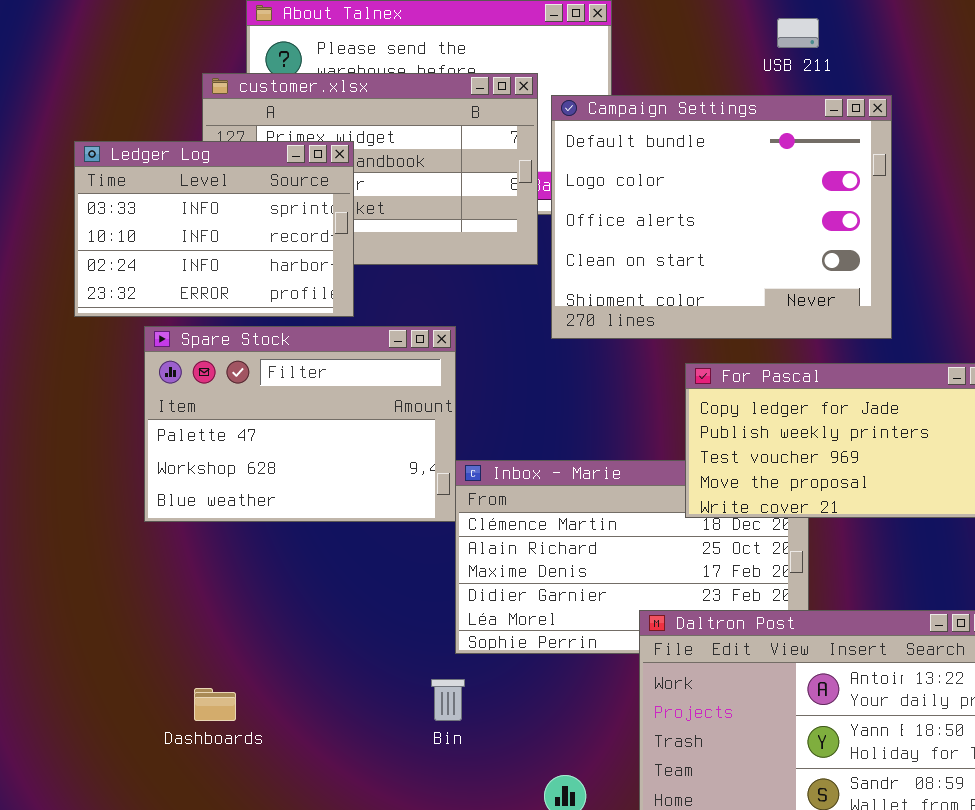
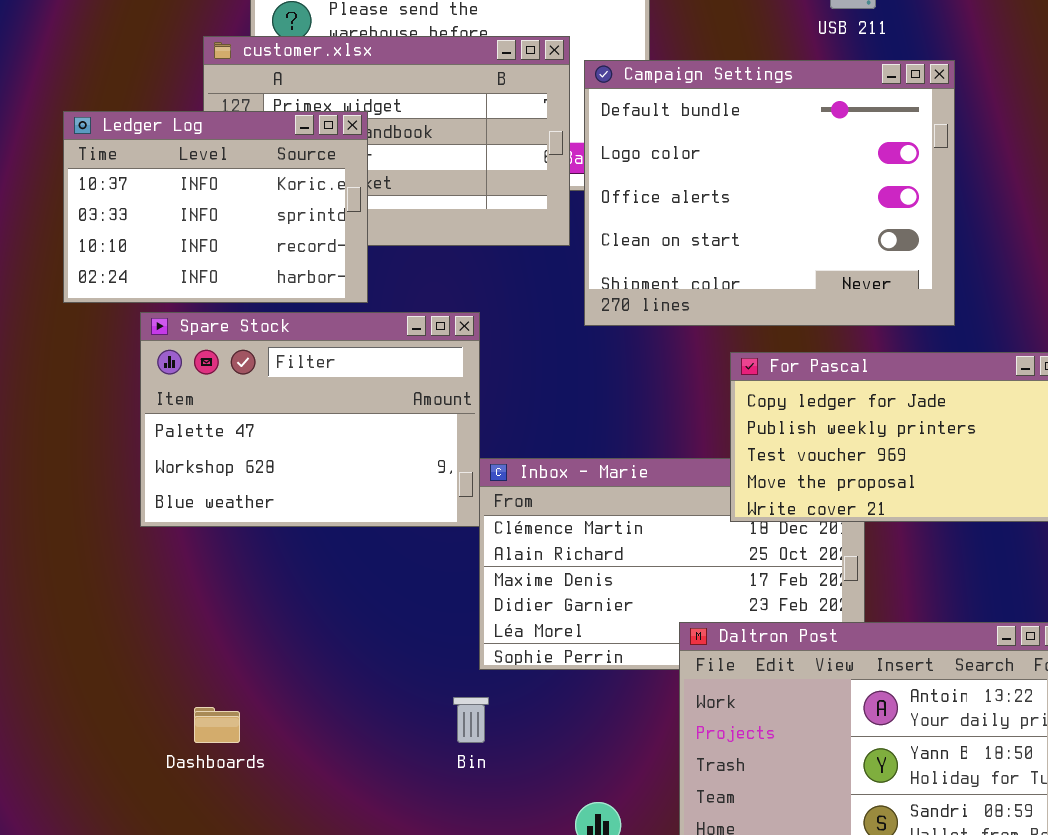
Ledger Log: [74,141,354,317] -> [63,111,368,303], scrolled up 1 row

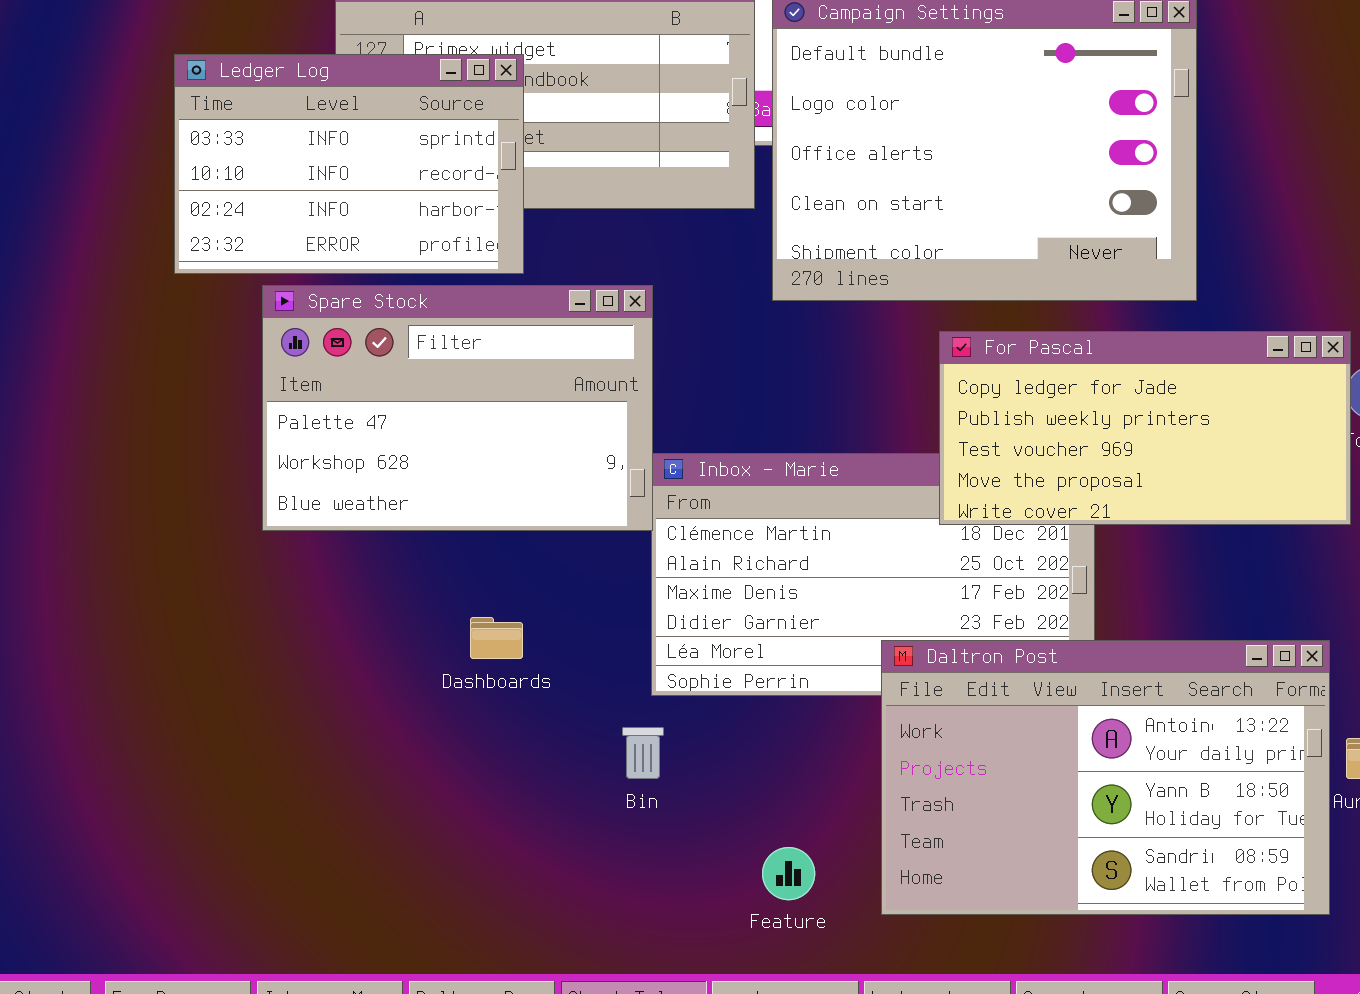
Ledger Log: [63,111,368,303] -> [174,54,524,274], scrolled down 1 row
Dashboards: [194,707,240,743] -> [470,617,523,659], moved

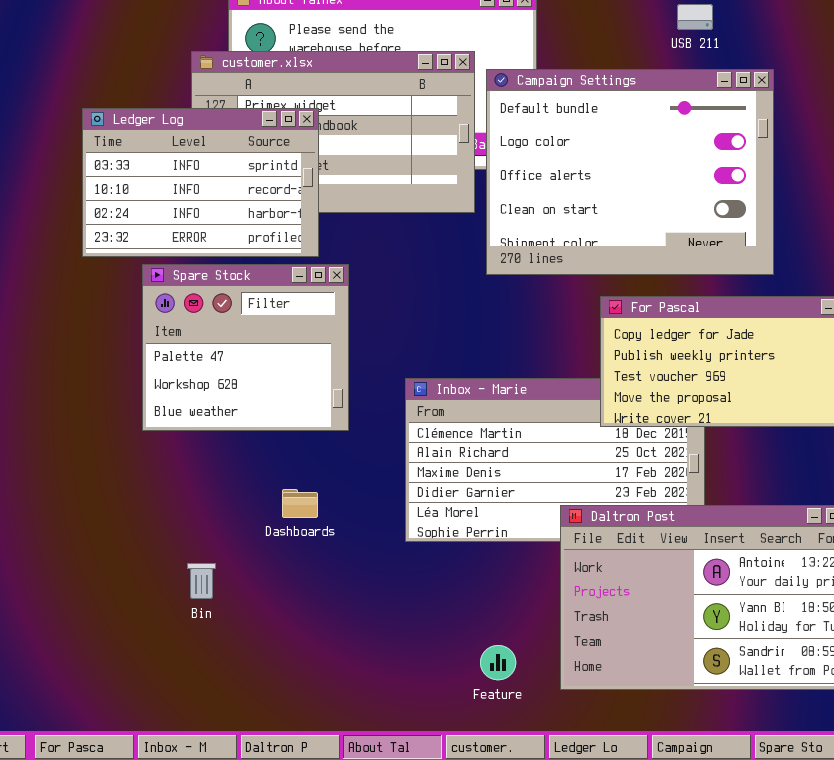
Spare Stock: [262,285,653,531] -> [142,264,349,431], resized
Bin: [622,727,664,779] -> [187,563,216,599], moved

